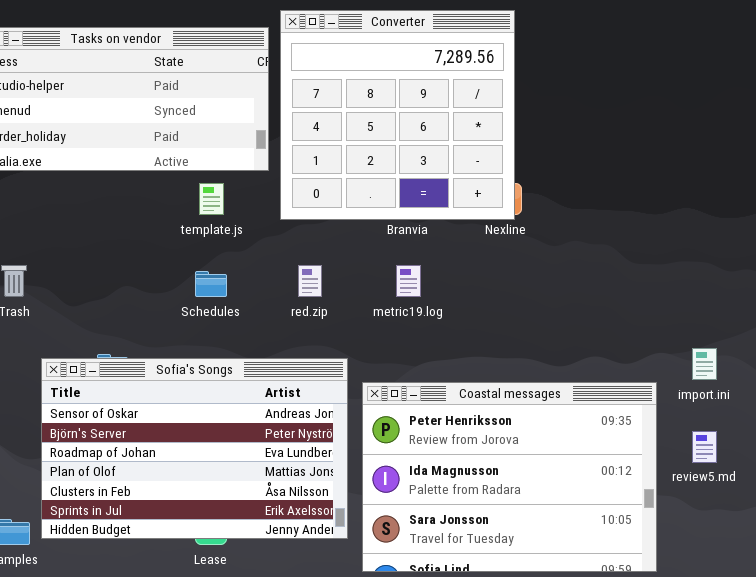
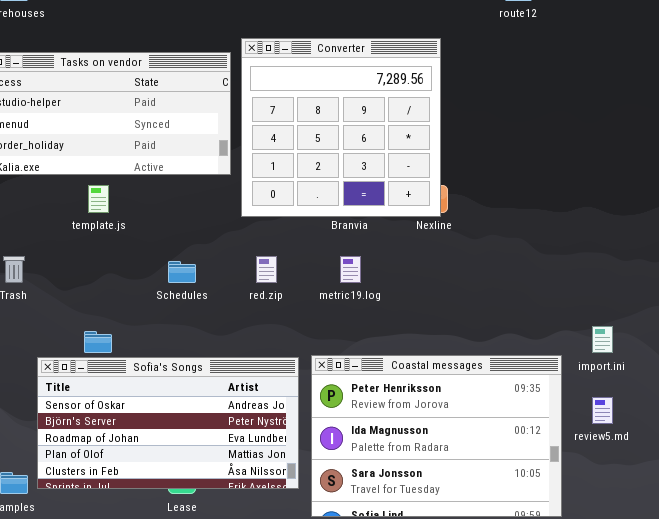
template.js: [199,183,224,215] -> [88,185,109,213], moved
Sofia's Songs: [41,358,348,539] -> [37,357,299,489], resized

